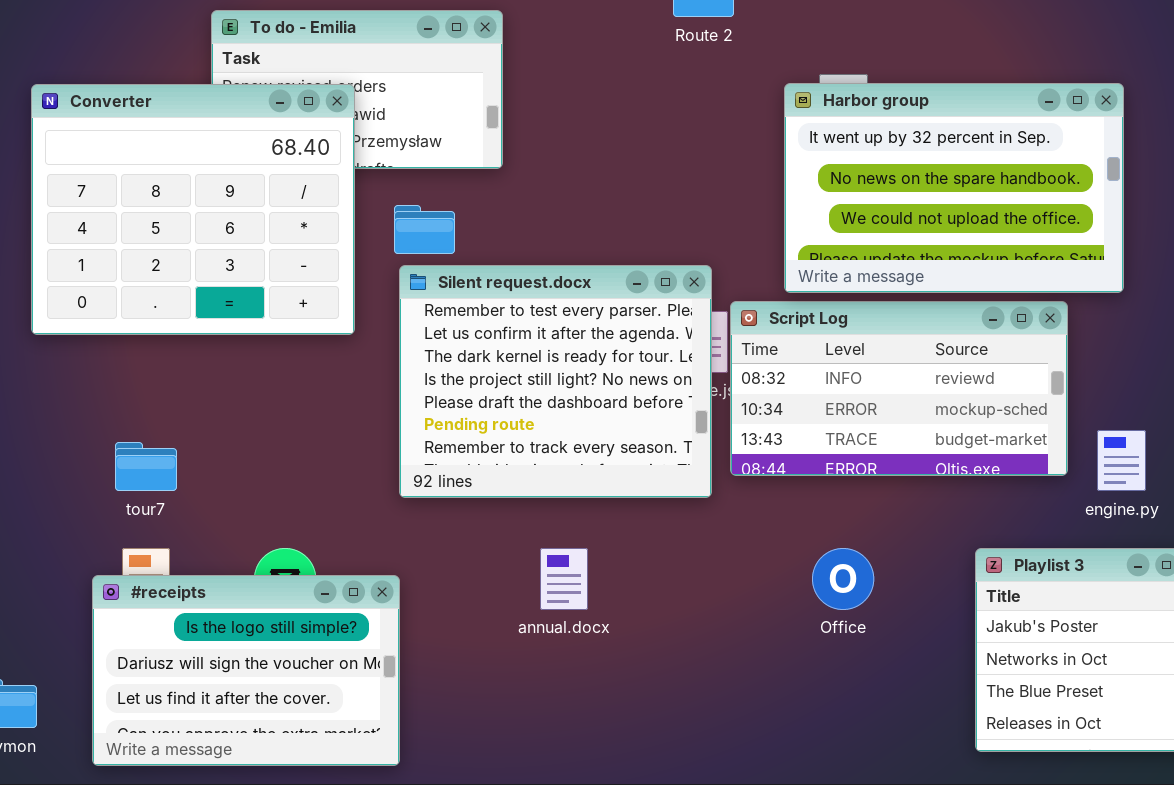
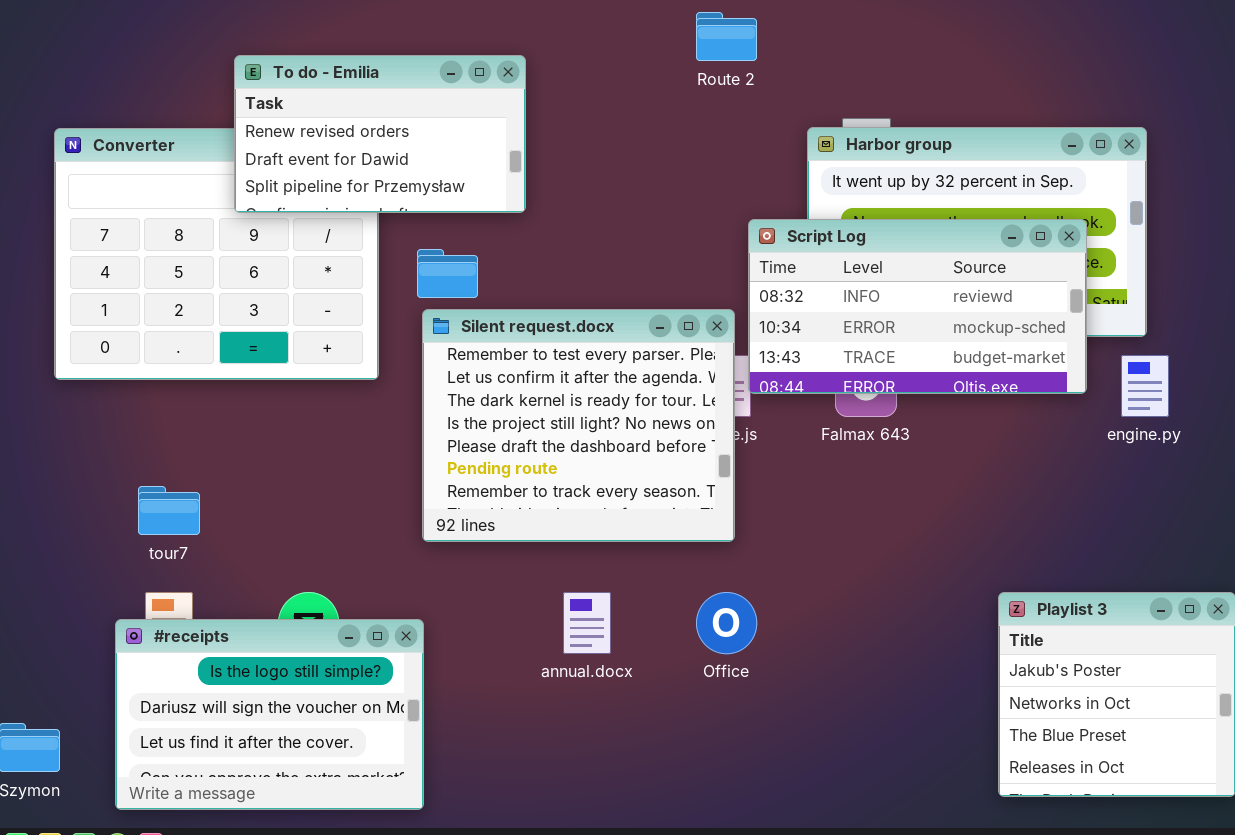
To do - Emilia: [211,10,503,169] -> [234,55,526,213], raised
Script Log: [730,301,1068,476] -> [748,219,1087,394], moved
engine.py: [1097,430,1146,491] -> [1121,355,1169,417], moved
Office: [812,548,874,610] -> [696,592,757,654], moved

